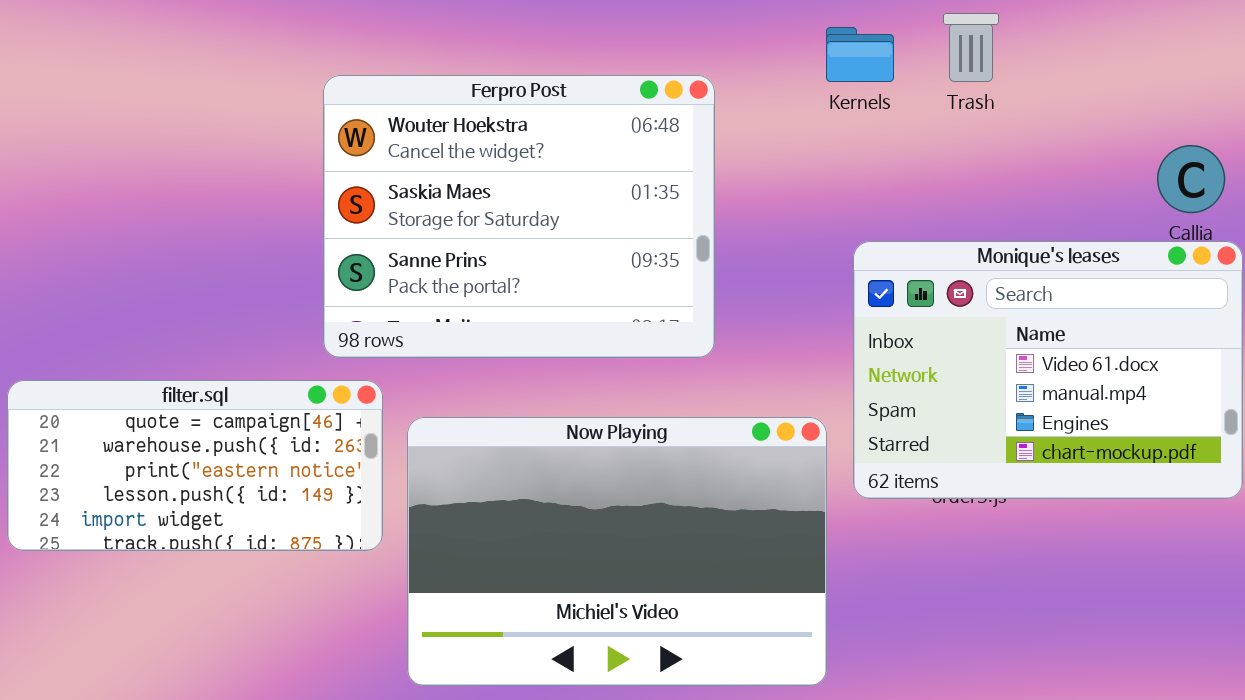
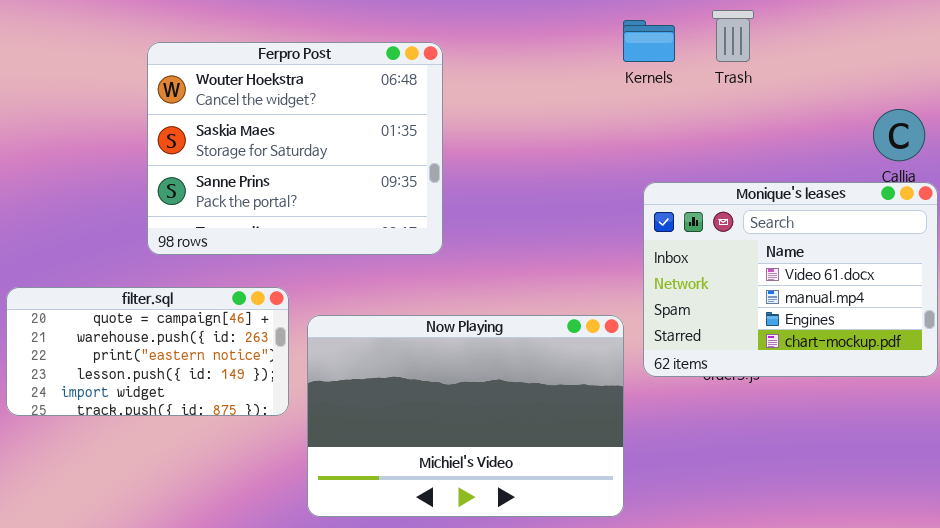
Ferpro Post: [323,75,715,358] -> [147,42,443,255], moved

